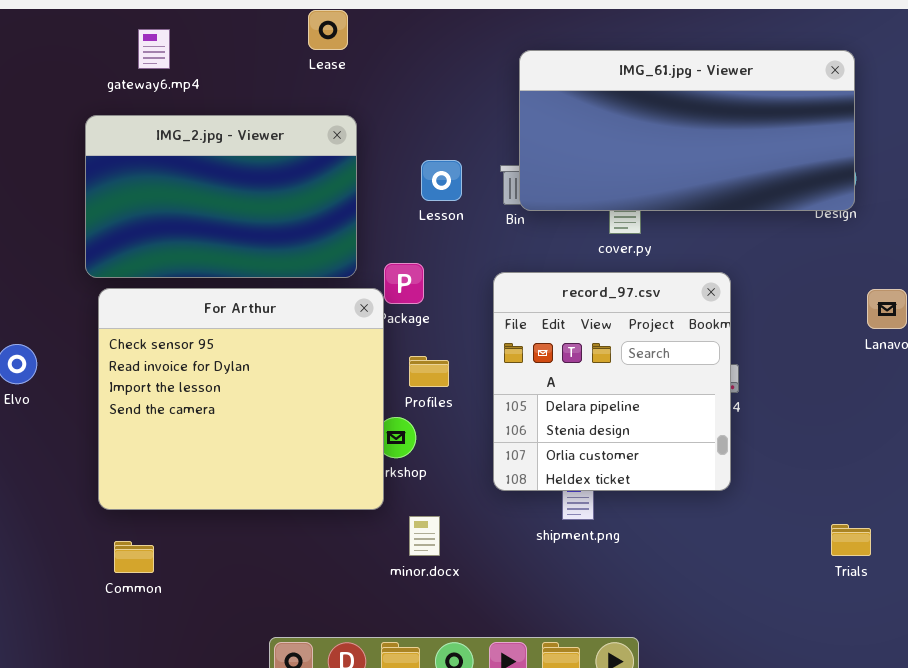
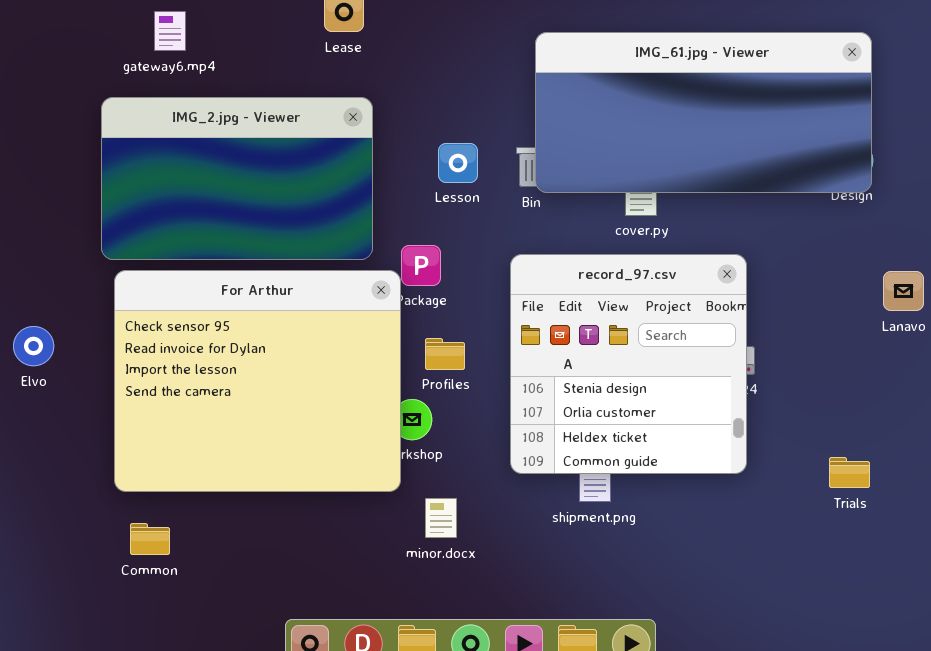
record_97.csv: [493,272,731,491] -> [510,254,747,474], scrolled down 1 row
Trials: [831,524,871,556] -> [829,457,870,488], moved

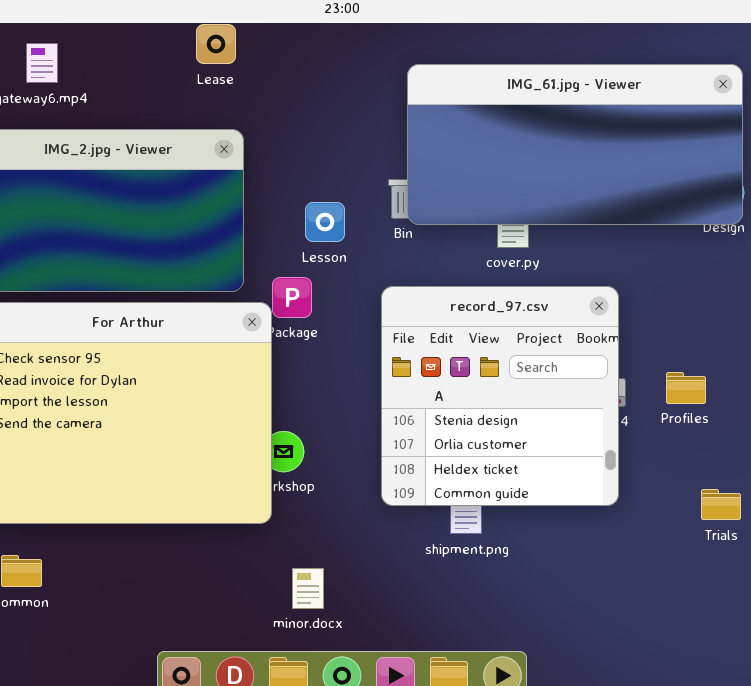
Lesson: [438,143,478,183] -> [305,202,345,242], moved
Profiles: [425,338,465,370] -> [666,372,706,404], moved
minor.docx: [425,498,457,538] -> [292,568,324,609], moved

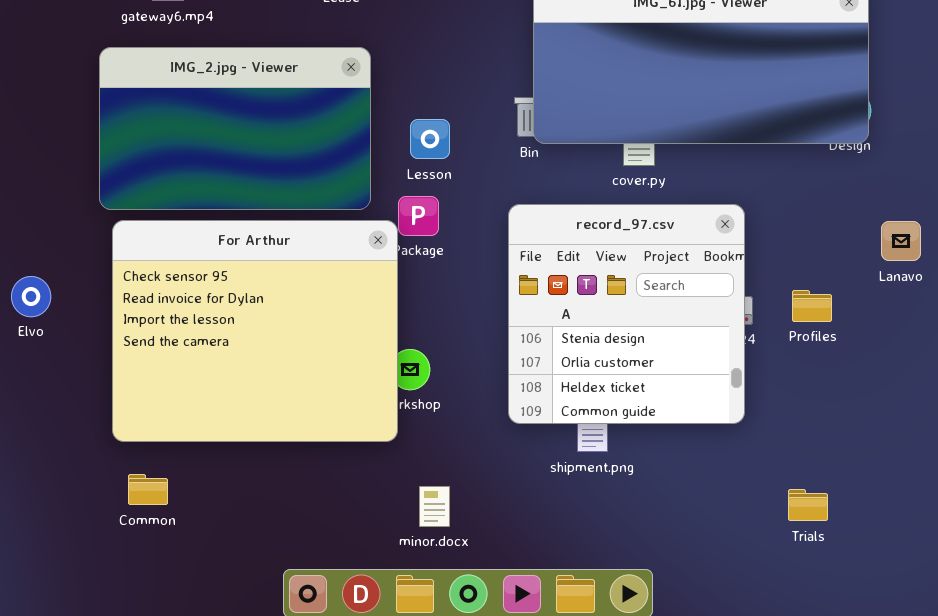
Lesson: [305,202,345,242] -> [410,119,450,159], moved
Trials: [701,489,741,520] -> [788,489,828,521], moved

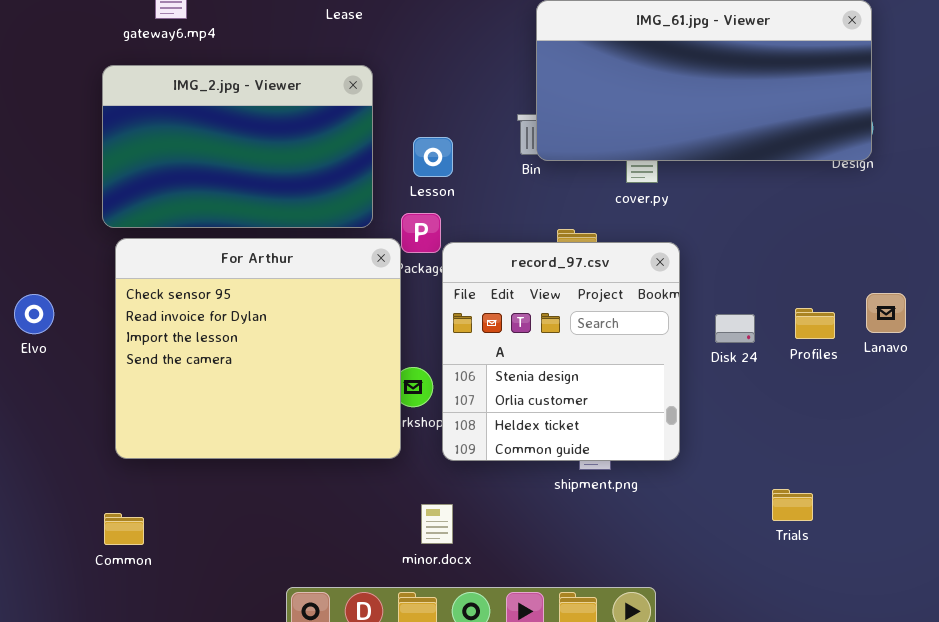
record_97.csv: [508,204,745,424] -> [442,242,680,461], moved
Lanavo: [881,221,921,261] -> [866,293,906,333], moved
Common: [128,474,168,505] -> [104,513,144,545], moved
Trials: [788,489,828,521] -> [772,489,813,521], moved

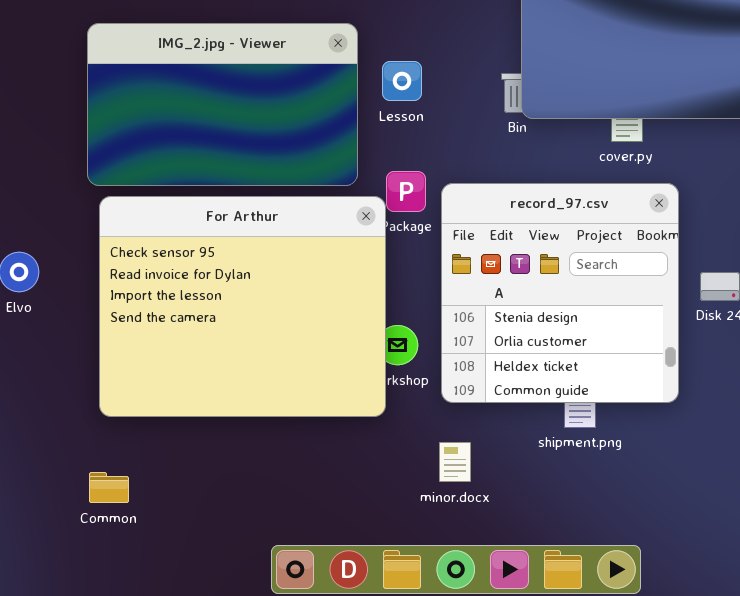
Lesson: [413,137,453,177] -> [382,61,422,101], moved
record_97.csv: [442,242,680,461] -> [441,183,679,403], moved
minor.docx: [421,504,453,544] -> [439,442,471,482], moved

